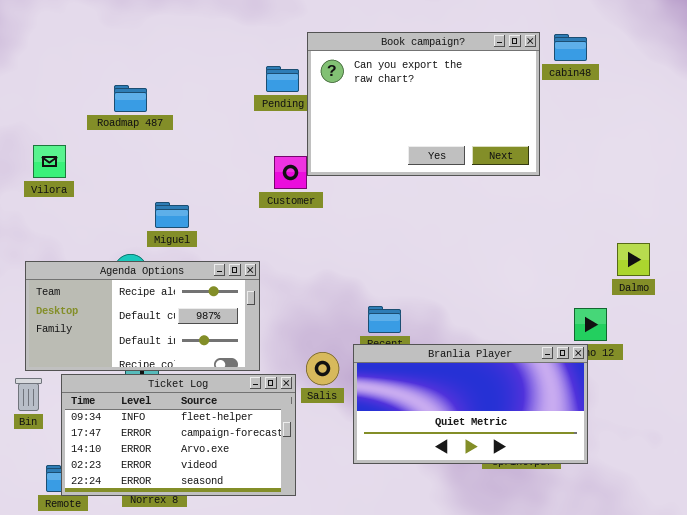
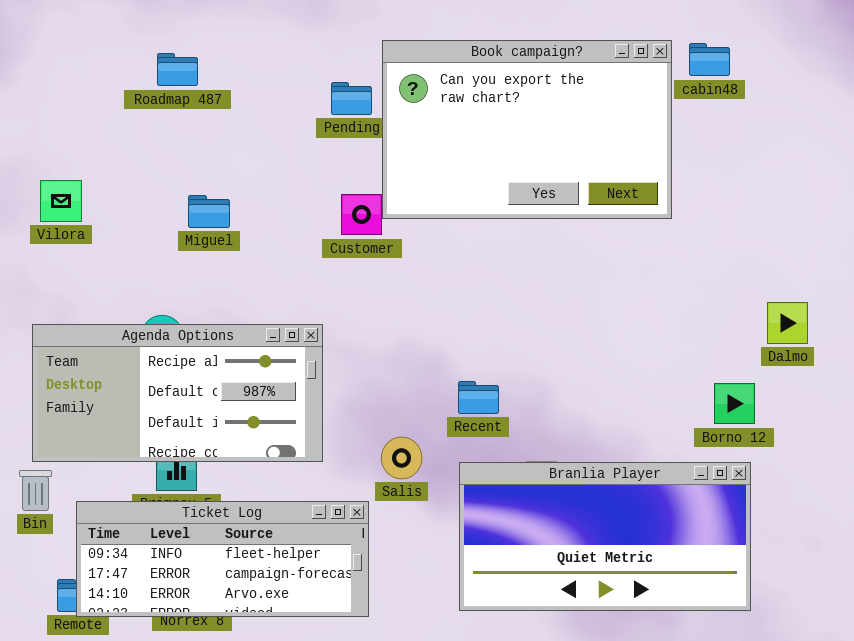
Roadmap 487: [114,85,147,112] -> [157,53,198,86], moved
Miguel: [155,202,189,228] -> [188,195,230,228], moved
Branlia Player: [353,344,588,464] -> [459,462,751,611], moved
Ticket Log: [61,374,296,496] -> [76,501,369,617], resized

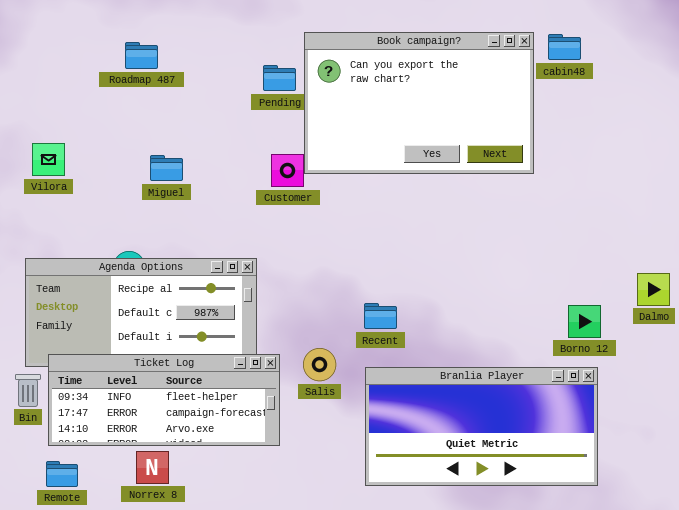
Dalmo: [767,302,808,344] -> [637,273,670,306], moved
Ticket Log: [76,501,369,617] -> [48,354,280,446], moved

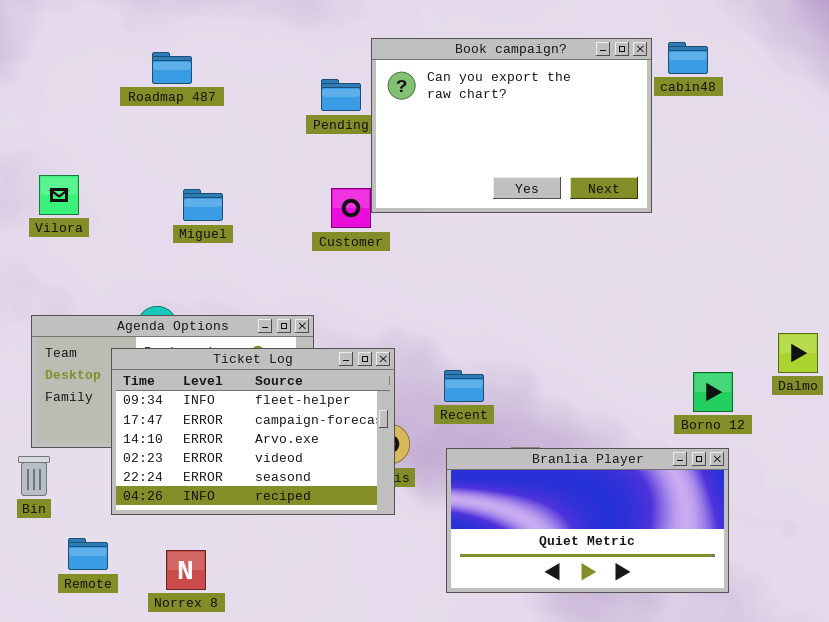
Ticket Log: [48,354,280,446] -> [111,348,395,515], moved, resized
Remote: [46,461,78,487] -> [68,538,108,570], moved

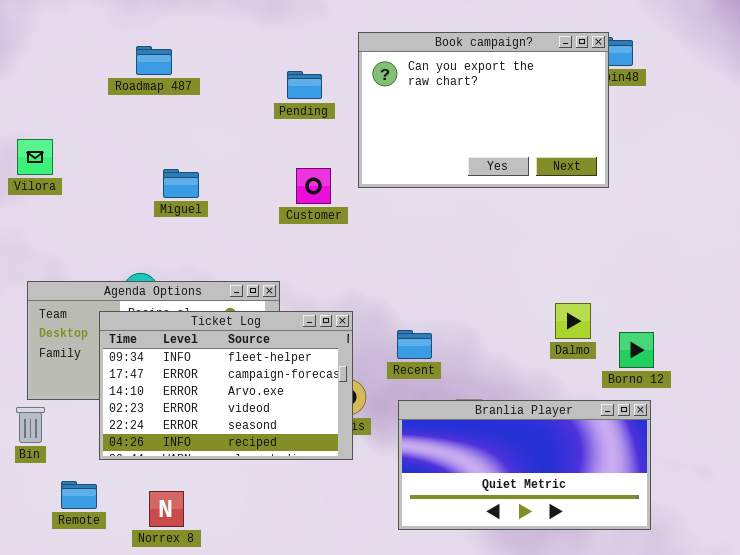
Book campaign?: [371,38,652,213] -> [358,32,609,188], moved
Vilora: [39,175,79,215] -> [17,139,53,175], moved
Dalmo: [778,333,818,373] -> [555,303,591,339], moved

